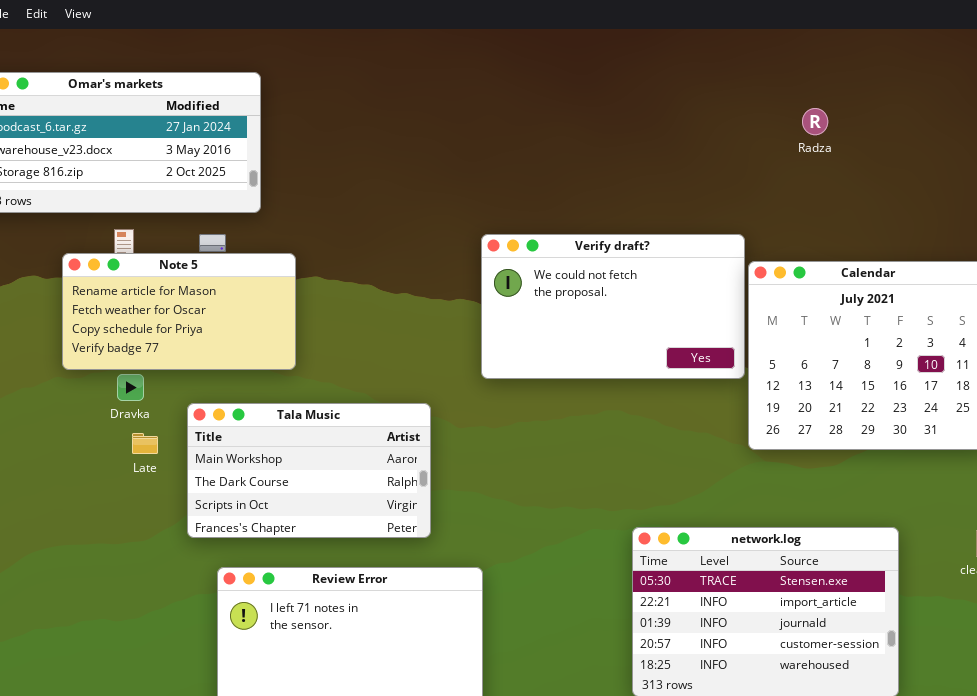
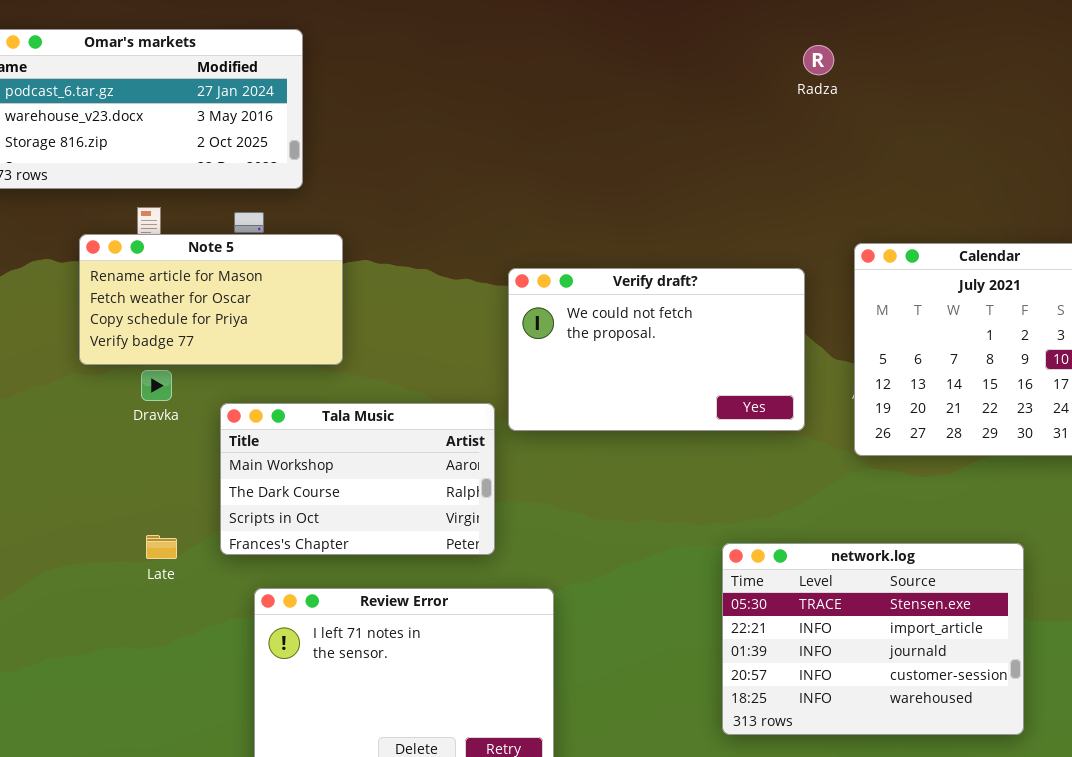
Radza: [802,108,828,135] -> [803,45,834,75], moved
Verify draft?: [481,234,745,379] -> [508,268,805,431], moved
Late: [132,433,158,454] -> [146,535,177,559], moved

